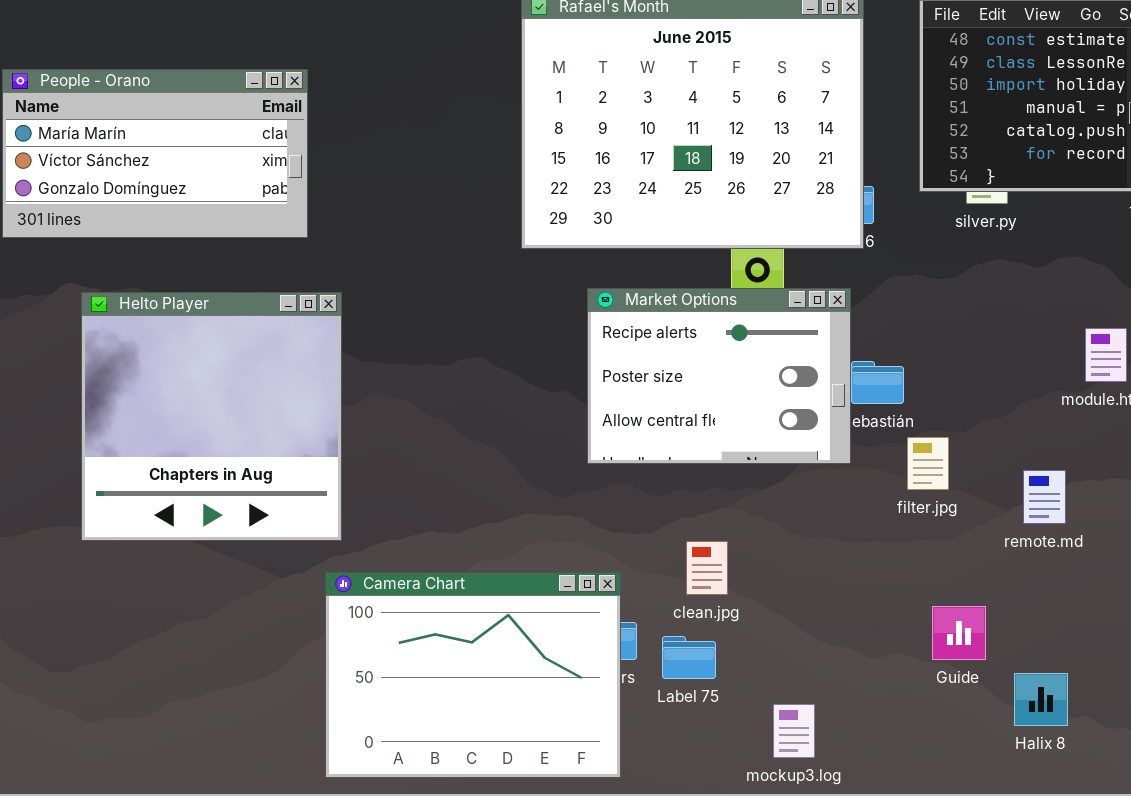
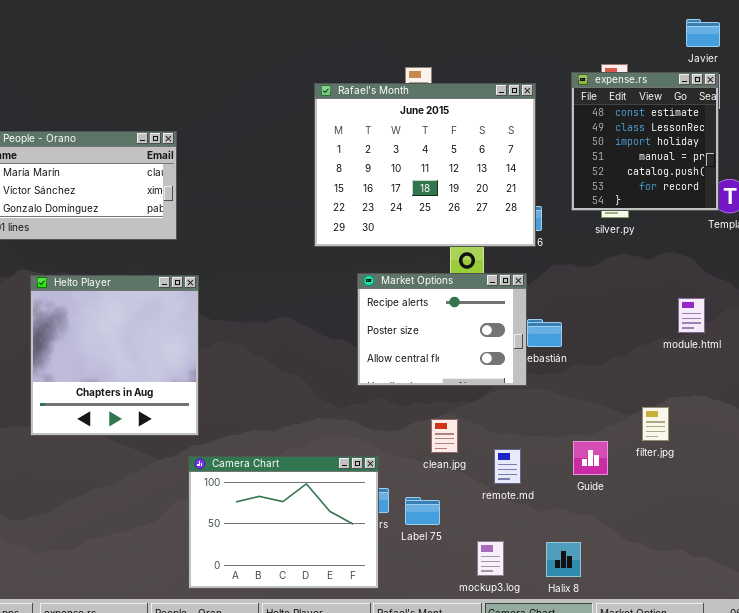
filter.jpg: [907,437,949,490] -> [642,407,669,441], moved
remote.md: [1023,470,1066,524] -> [494,449,521,484], moved
clean.jpg: [686,541,728,595] -> [431,419,458,453], moved
Guide: [932,606,986,660] -> [573,441,608,475], moved
Halix 8: [1014,673,1068,726] -> [546,542,581,577], moved

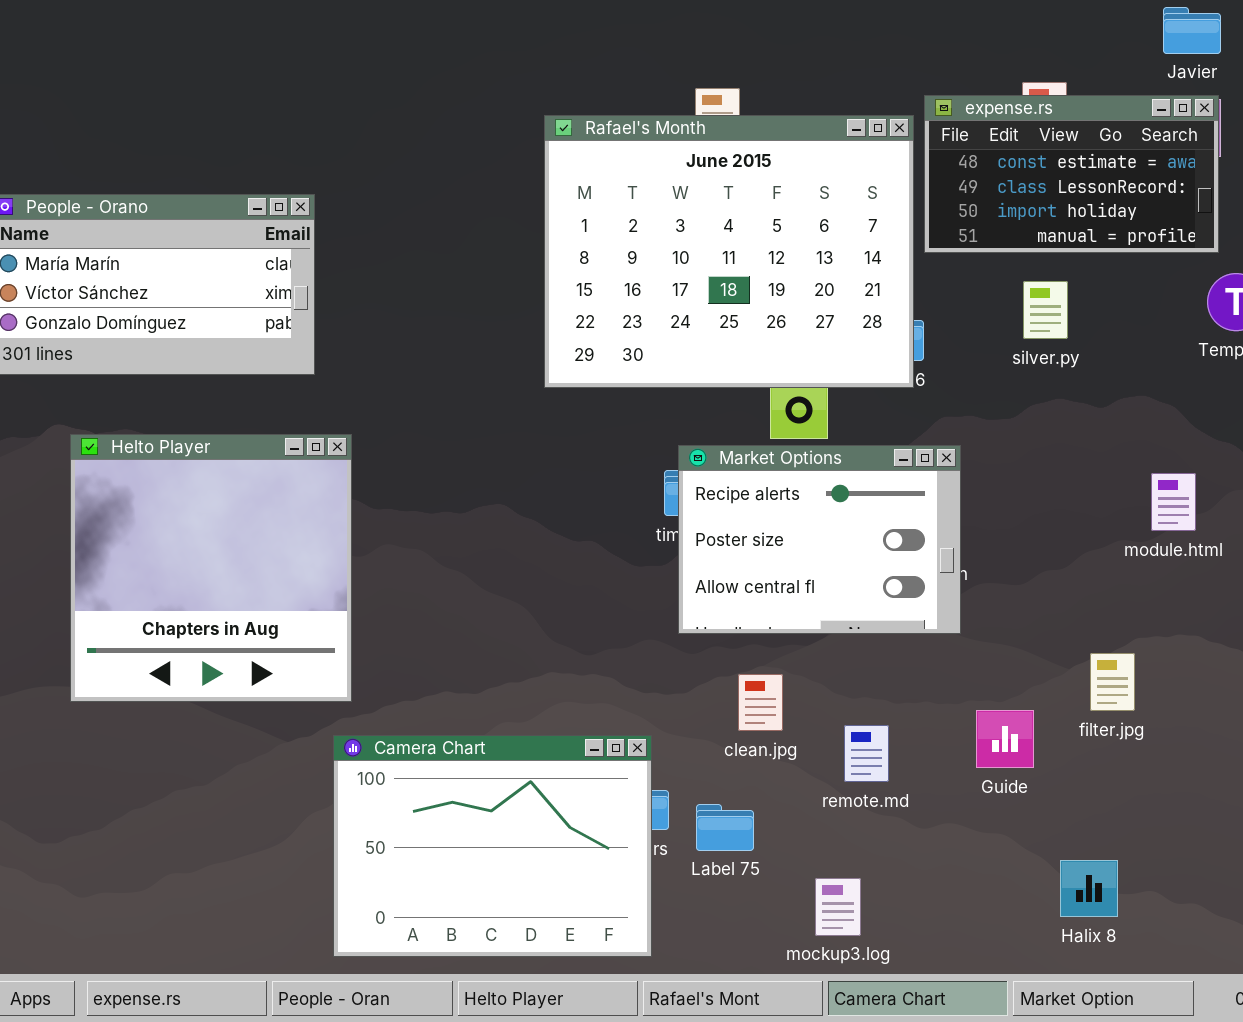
expense.rs: [571,72,719,211] -> [924,95,1219,253], resized
Market Options: [357,273,527,386] -> [678,445,961,634], moved
Halix 8: [546,542,581,577] -> [1060,860,1118,917], moved

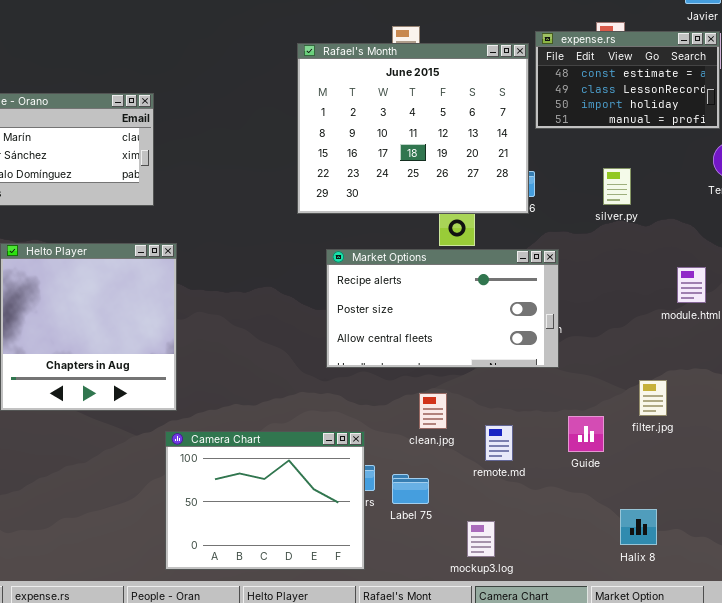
silver.py: [1023,281,1068,339] -> [603,168,631,205], moved
Market Options: [678,445,961,634] -> [326,249,559,368], resized

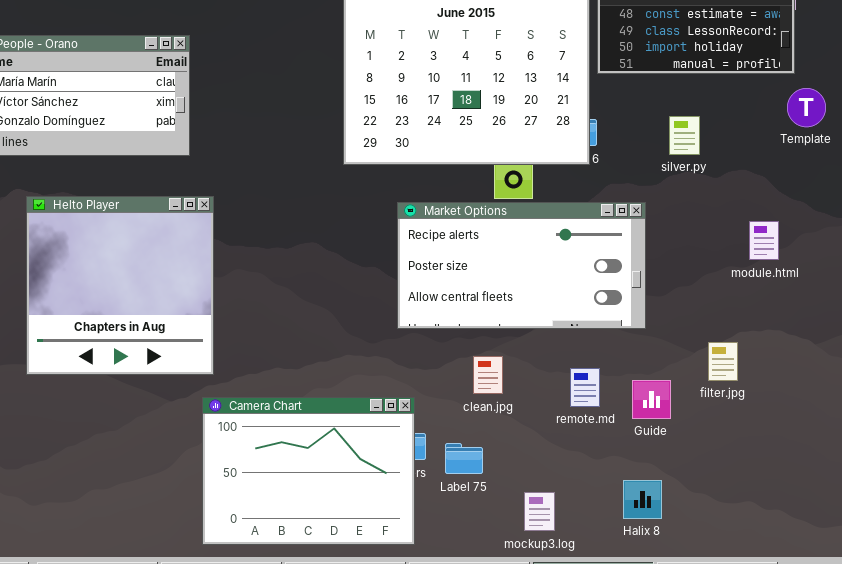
Market Options: [326,249,559,368] -> [397,202,646,329], moved
remote.md: [485,425,513,461] -> [570,368,600,407], moved
Halix 8: [620,509,657,545] -> [623,480,662,519], moved

